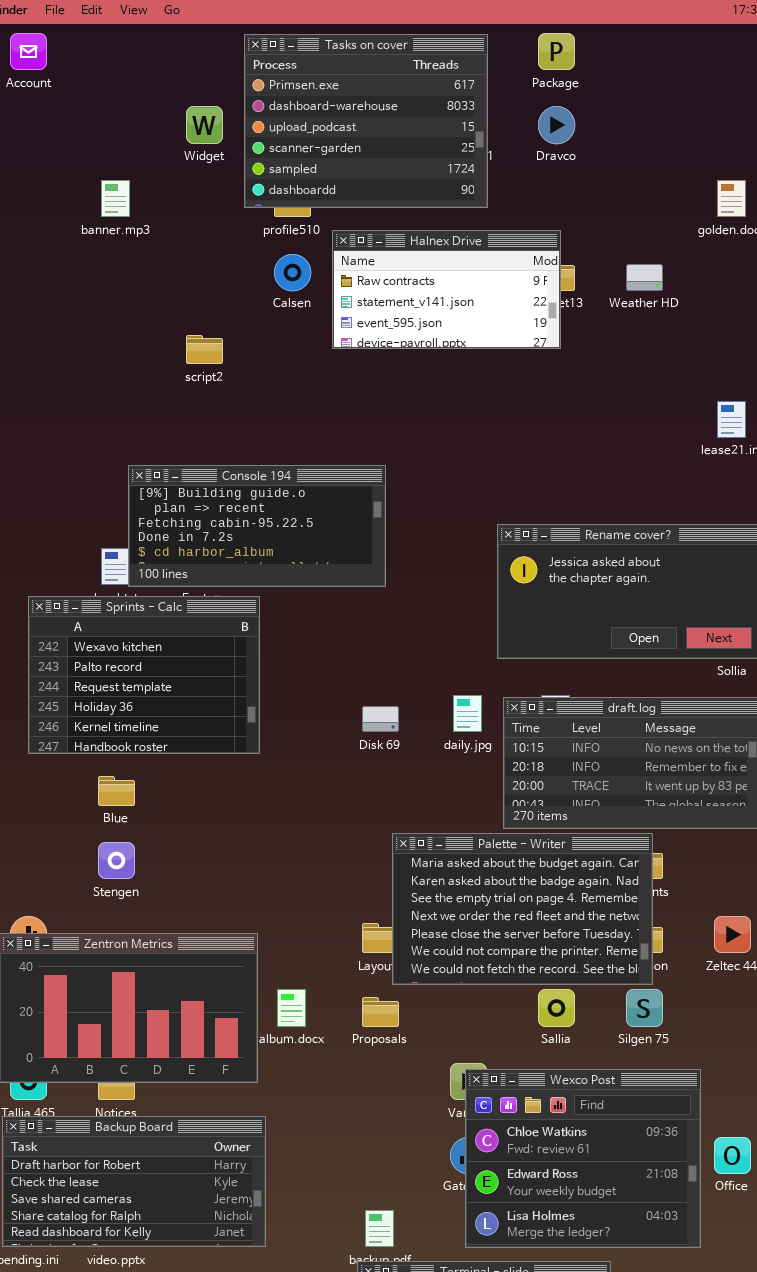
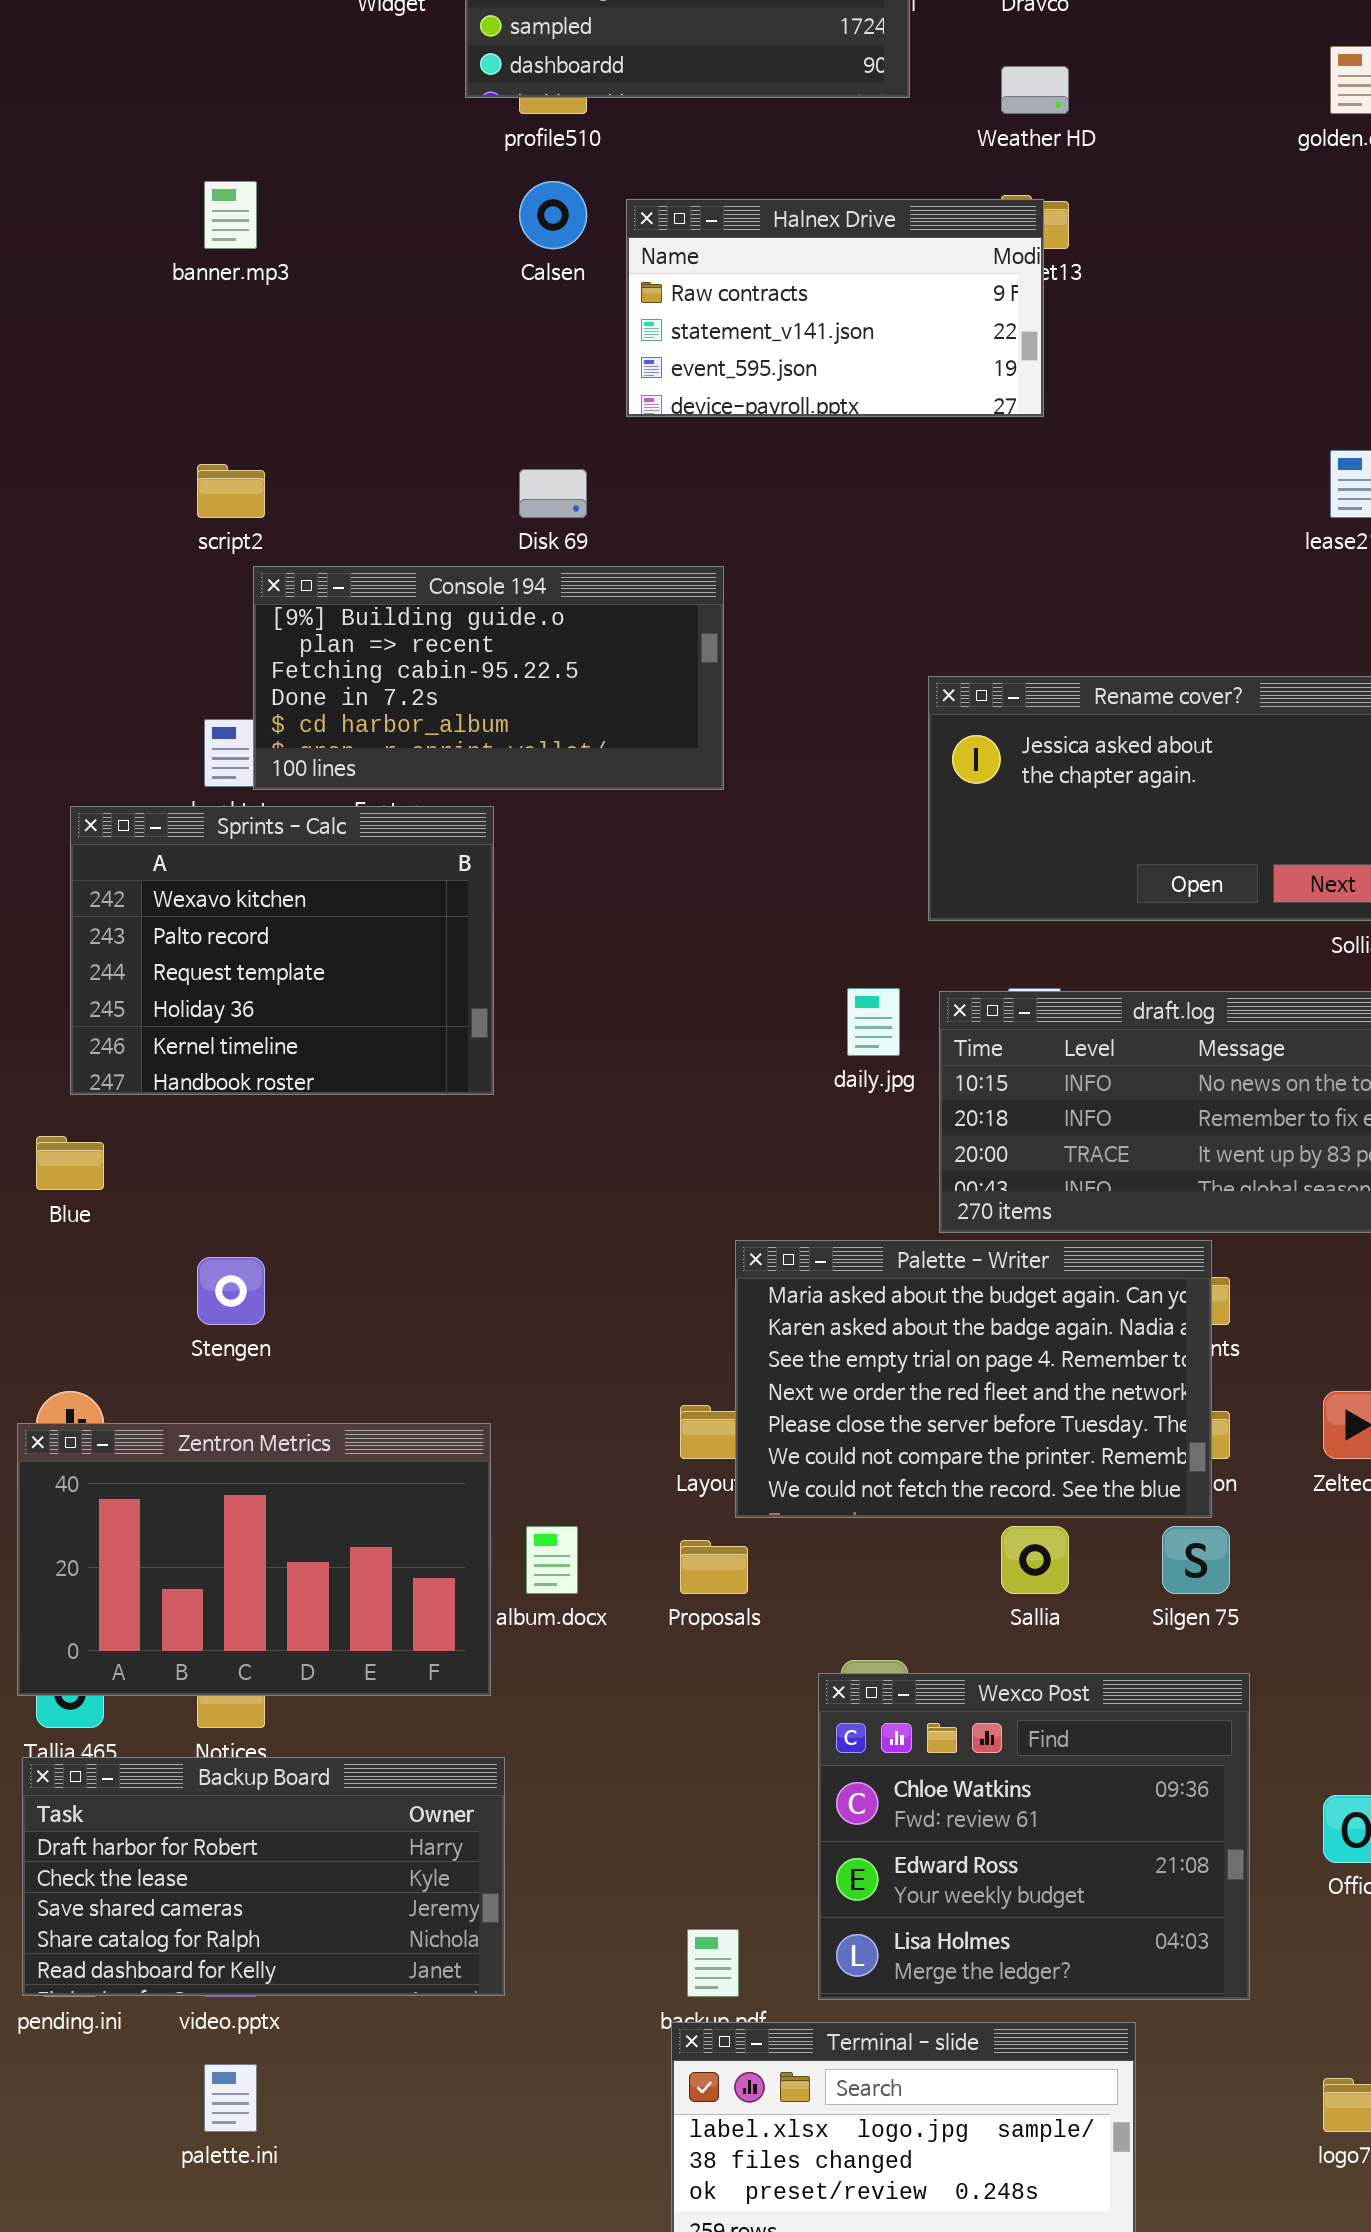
banner.mp3: [101,180,130,217] -> [204,181,257,249], moved
Halnex Drive: [332,230,561,349] -> [626,199,1044,417], moved
Weather HD: [626,264,663,291] -> [1001,66,1069,114], moved
script2: [186,335,223,364] -> [197,464,265,518], moved
Disk 69: [362,706,399,732] -> [519,469,587,518], moved
Blue: [98,776,135,806] -> [36,1136,104,1190], moved
Wexco Post: [465,1069,701,1248] -> [818,1673,1250,2000], moved

